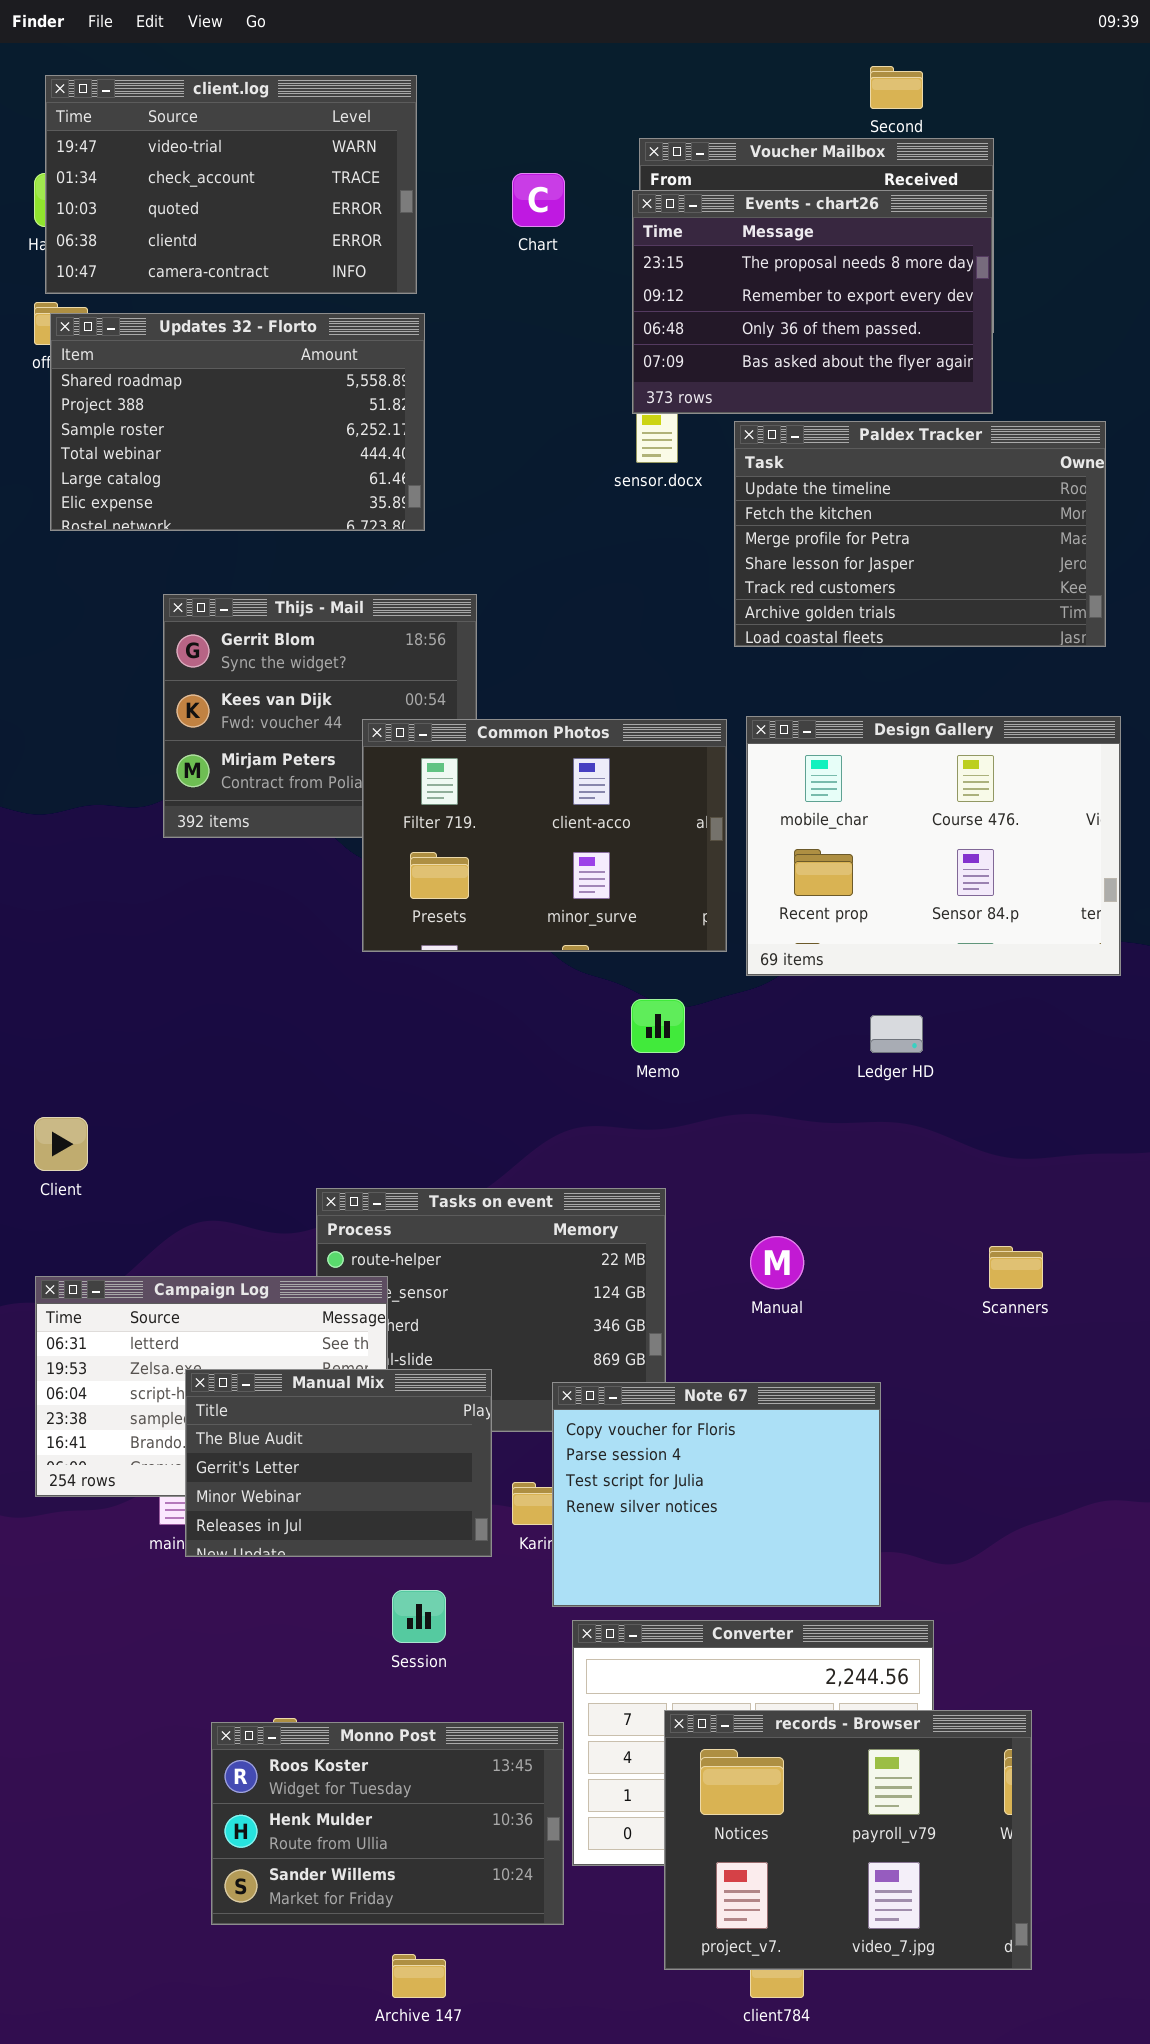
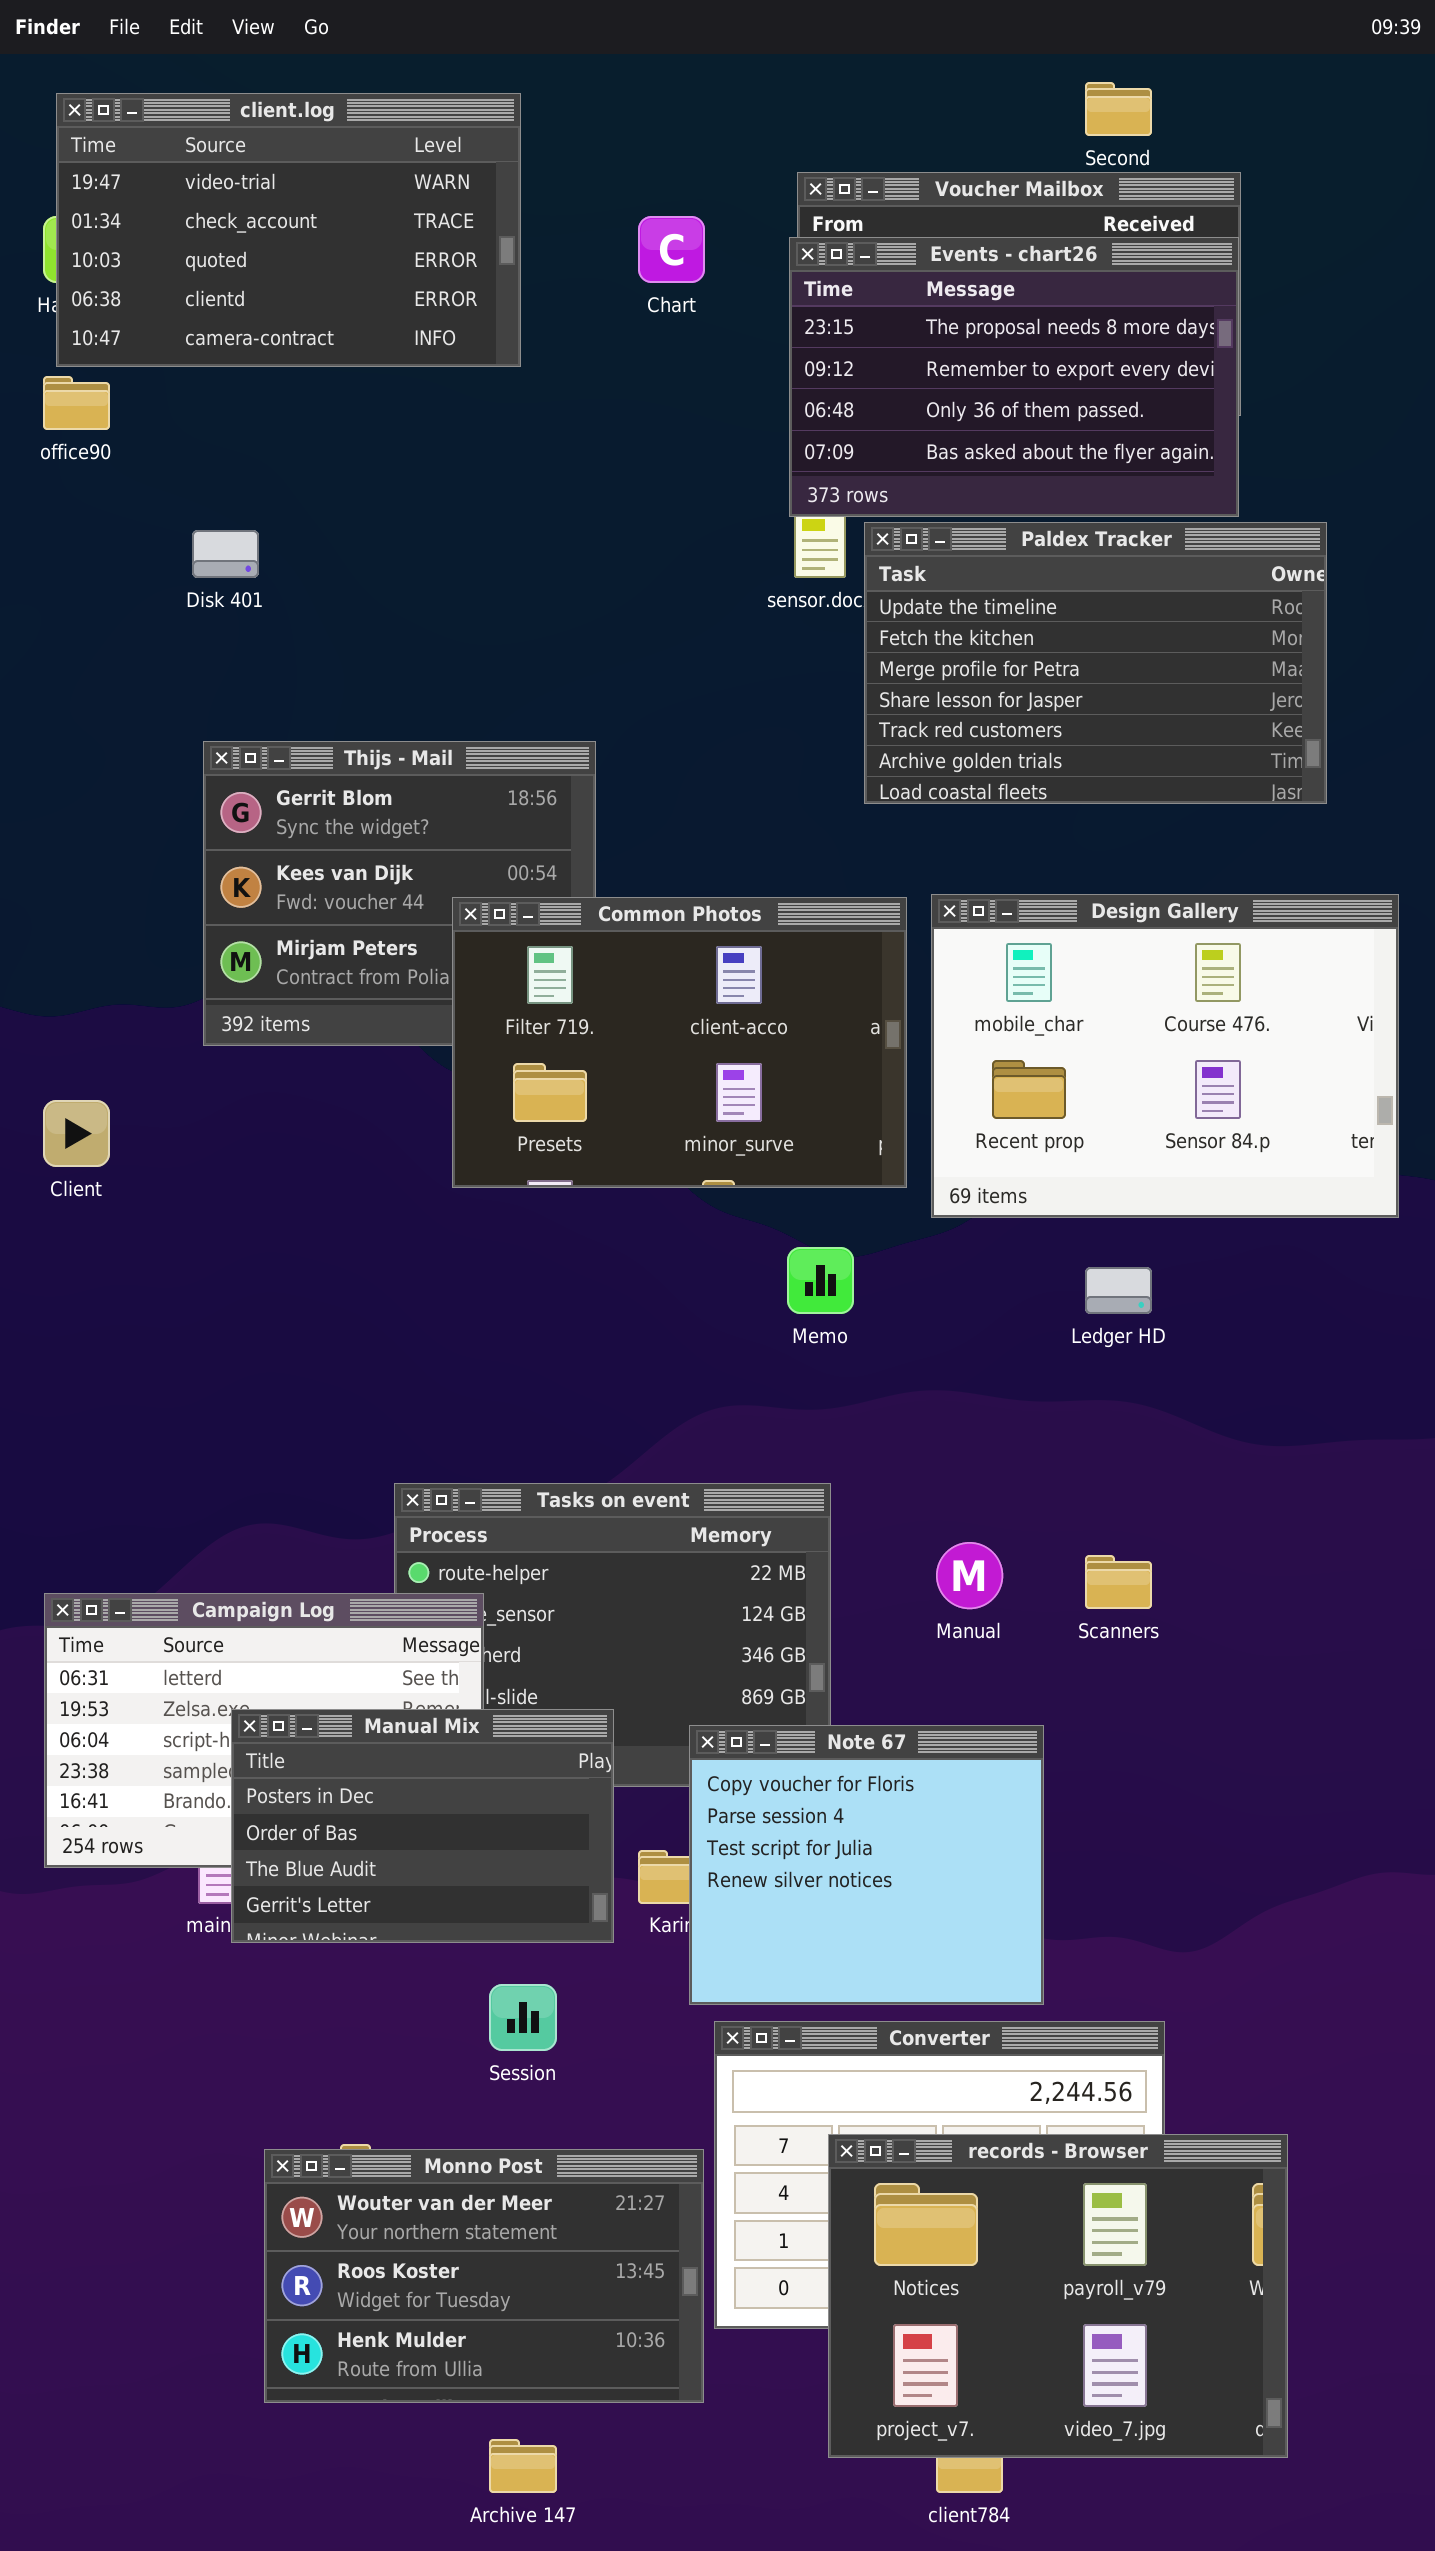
Updates 32 - Florto: [50,313,425,531] -> none, closed
Paldex Tracker: [734,421,1106,647] -> [864,522,1327,804], moved
Client: [34,1117,88,1171] -> [43,1100,110,1167], moved
Scanners: [989,1246,1043,1289] -> [1085,1555,1152,1609], moved
Manual Mix: [185,1369,492,1557] -> [231,1709,614,1943], scrolled up 2 rows
Note 67: [552,1382,881,1607] -> [689,1725,1044,2005], resized
Monno Post: [211,1722,564,1925] -> [264,2149,704,2403], scrolled up 1 row

